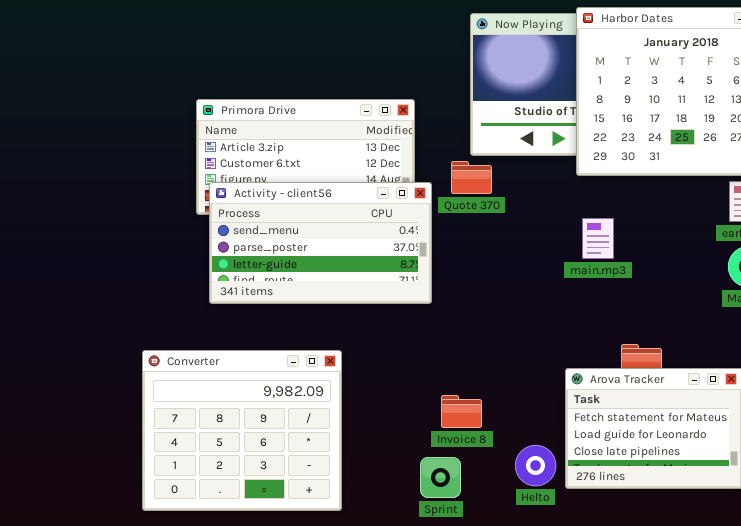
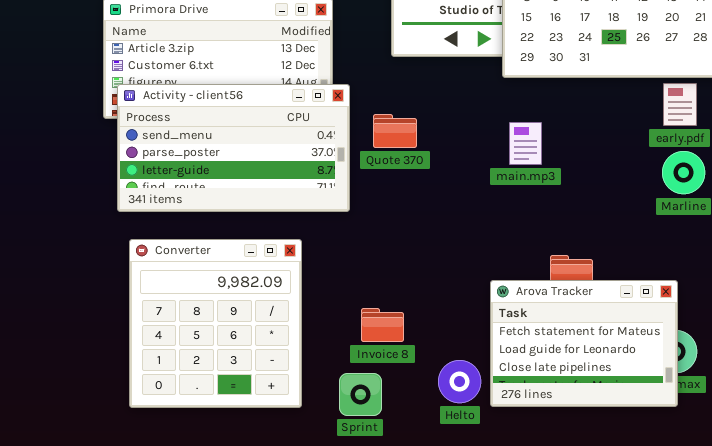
Quote 370: [451,161,492,194] -> [373,114,417,148], moved
Converter: [142,350,342,511] -> [129,239,302,408], moved, resized

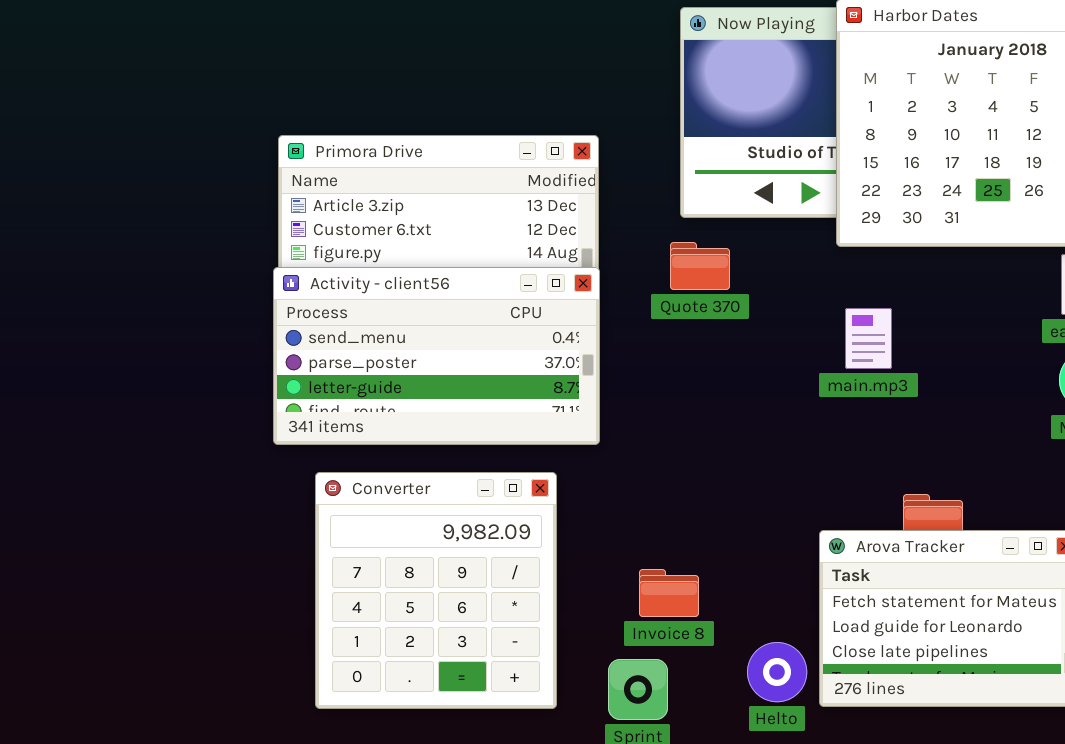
Activity - client56: [117,84,350,212] -> [273,267,600,445], moved
Quote 370: [373,114,417,148] -> [670,242,730,290], moved

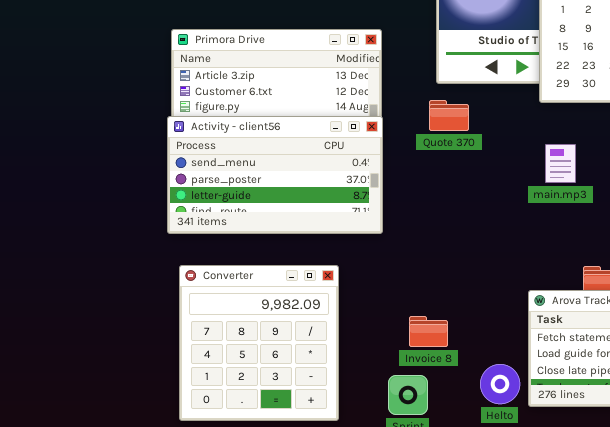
Converter: [315,472,557,709] -> [179,265,339,421], moved

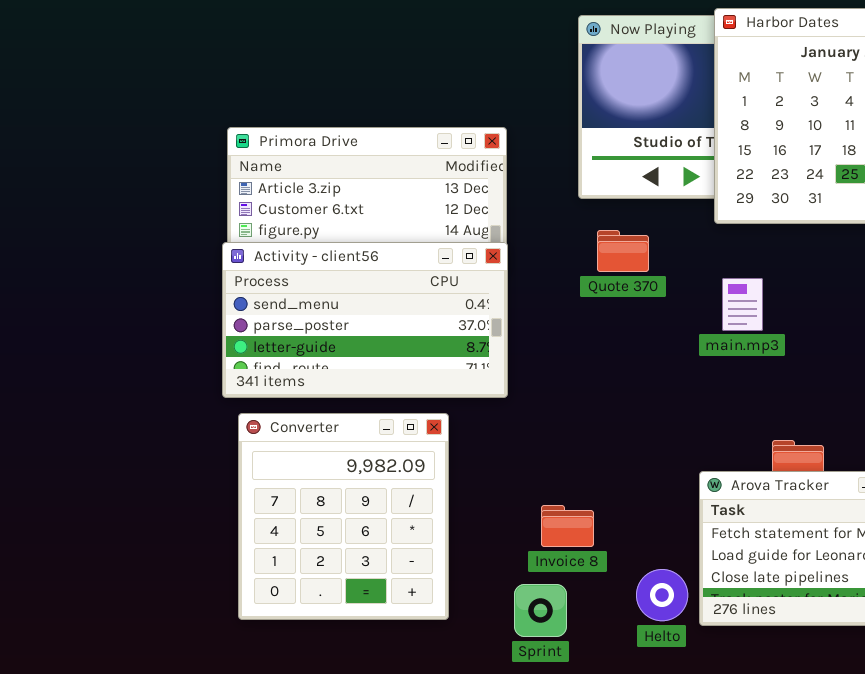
Quote 370: [429,100,469,131] -> [597,230,649,272], moved
Converter: [179,265,339,421] -> [238,413,449,620], moved

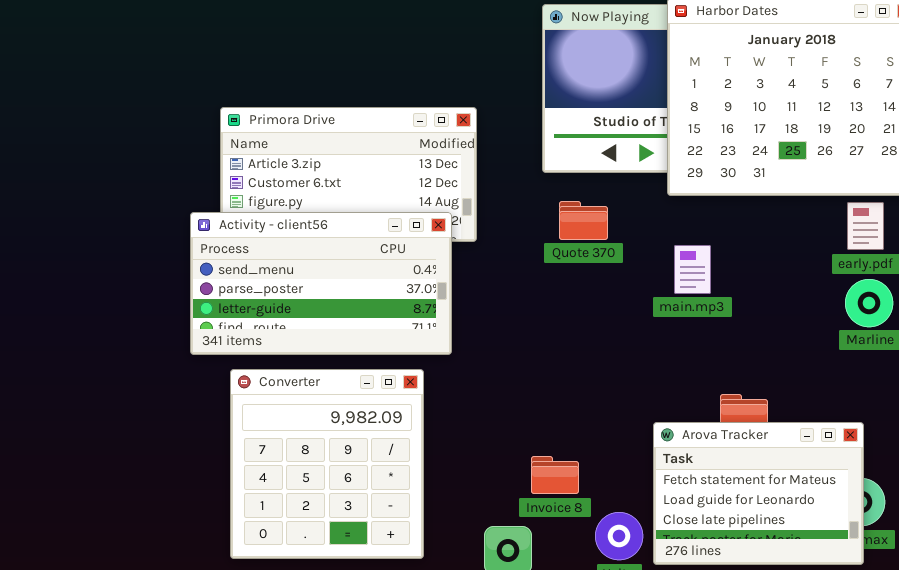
Activity - client56: [222,242,508,398] -> [190,212,452,355], moved
Invoice 8: [541,505,594,547] -> [531,456,579,494], moved

